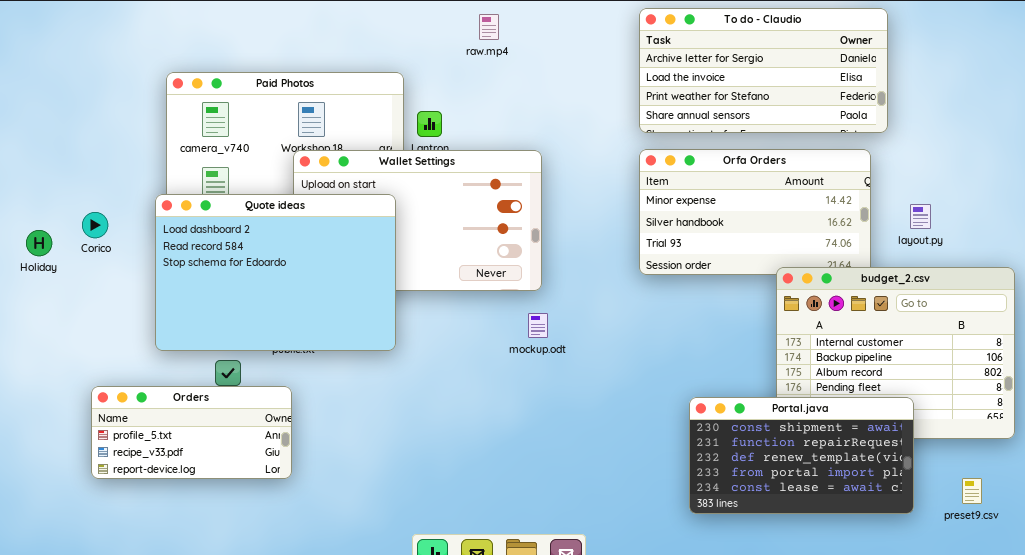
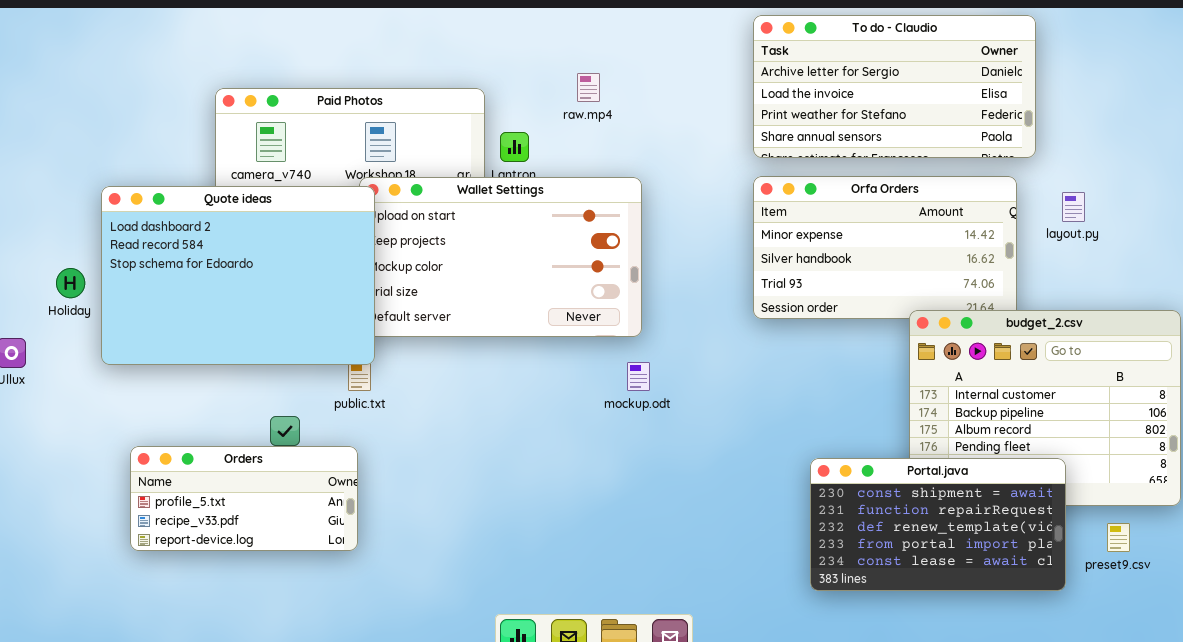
raw.mp4: [479,14,499,40] -> [577,73,600,102], moved
Quote ideas: [155,194,396,351] -> [101,186,375,365], moved
layout.py: [910,204,931,229] -> [1062,192,1085,222], moved
preset9.csv: [962,478,982,504] -> [1107,523,1130,552], moved

